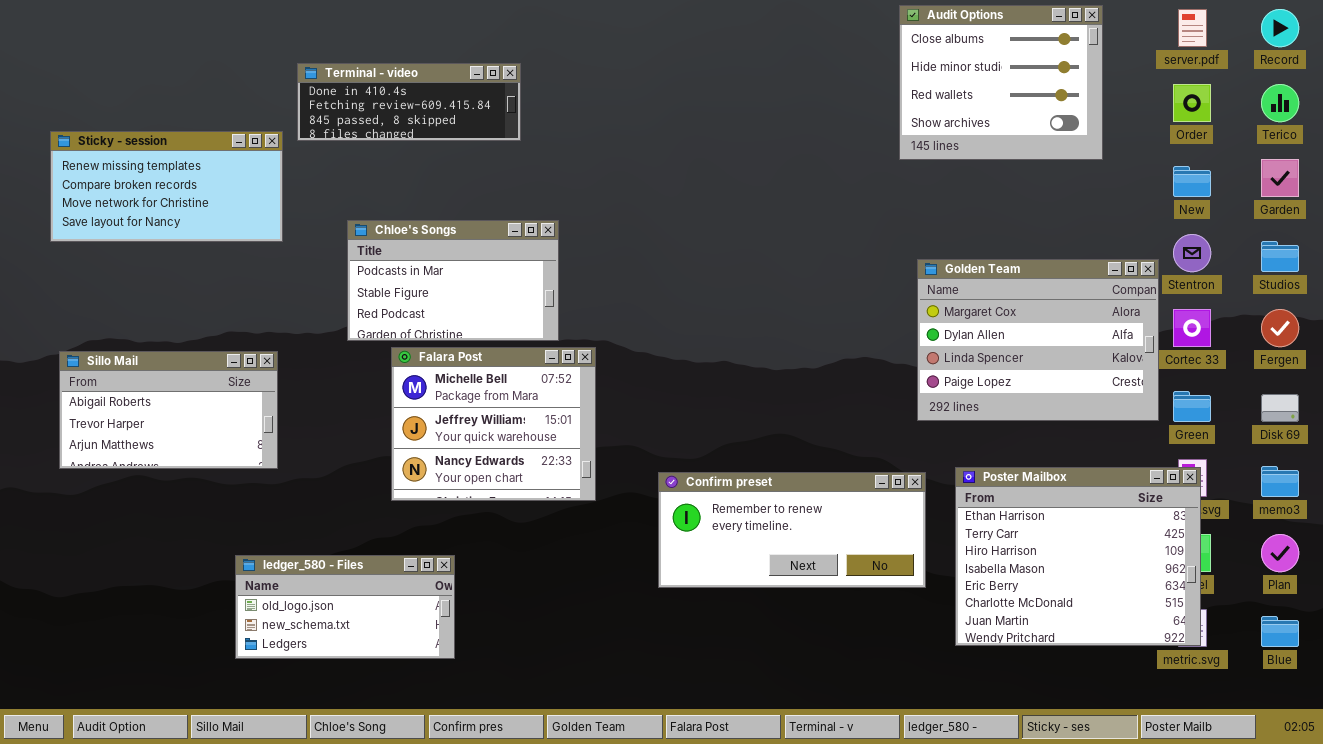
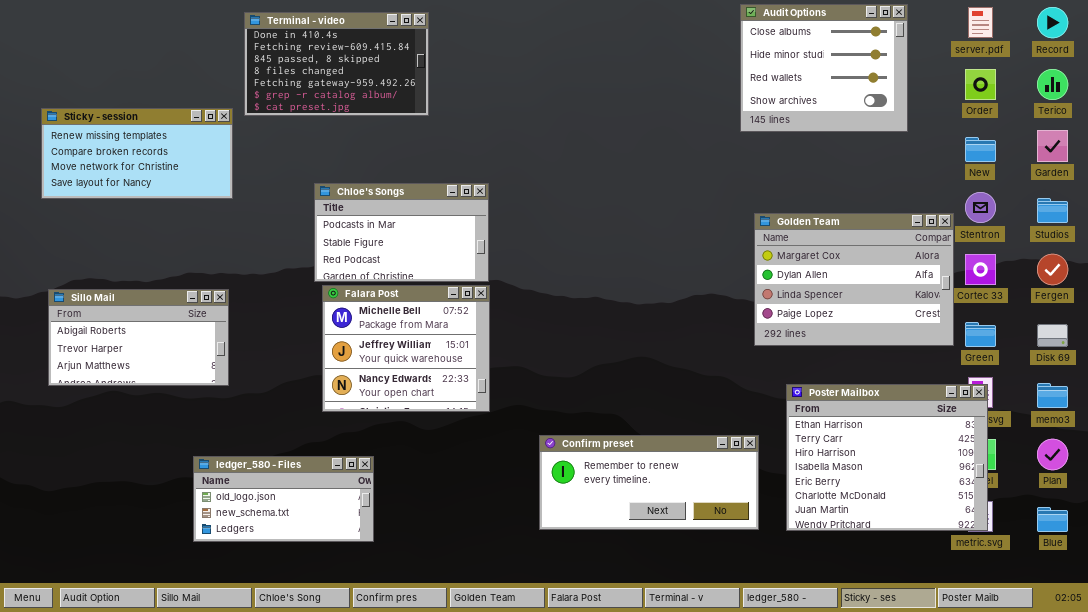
Terminal - video: [297,63,521,141] -> [244,12,429,116], resized
Chloe's Songs: [347,220,559,341] -> [314,183,489,282], moved
Confirm preset: [658,472,926,588] -> [539,435,759,530], moved

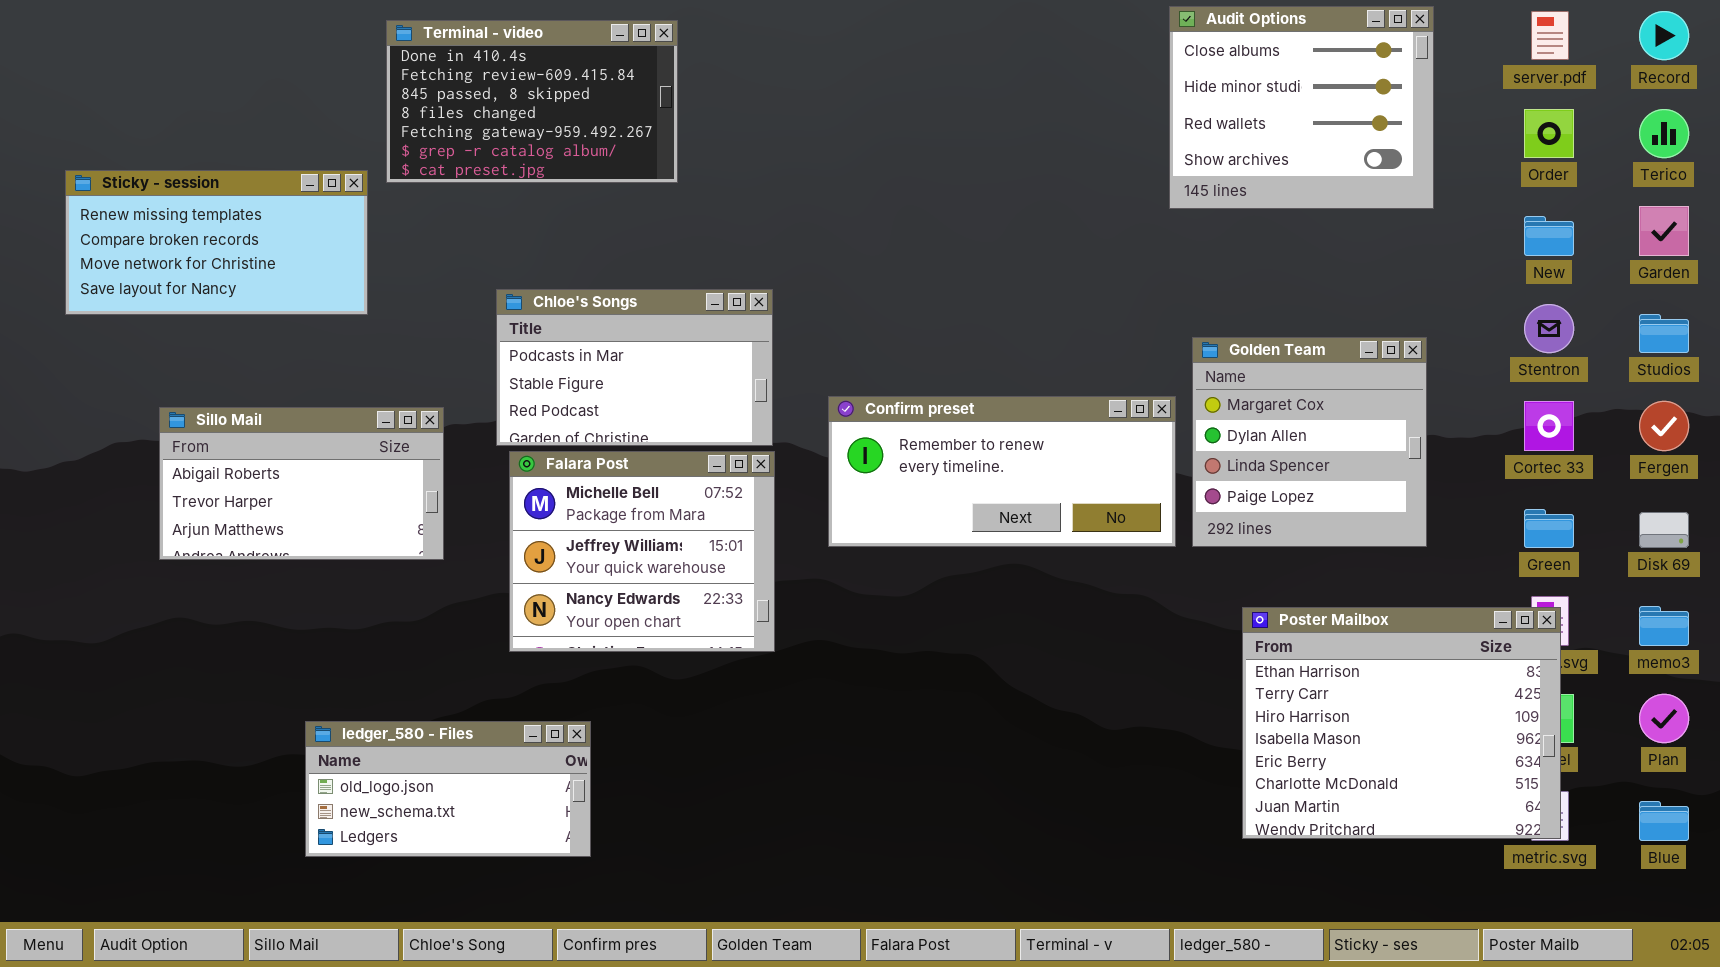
Golden Team: [754,213,954,346] -> [1192,337,1427,547], resized
Sillo Mail: [48,289,229,386] -> [159,407,444,560], moved
Confirm preset: [539,435,759,530] -> [828,396,1176,547], moved

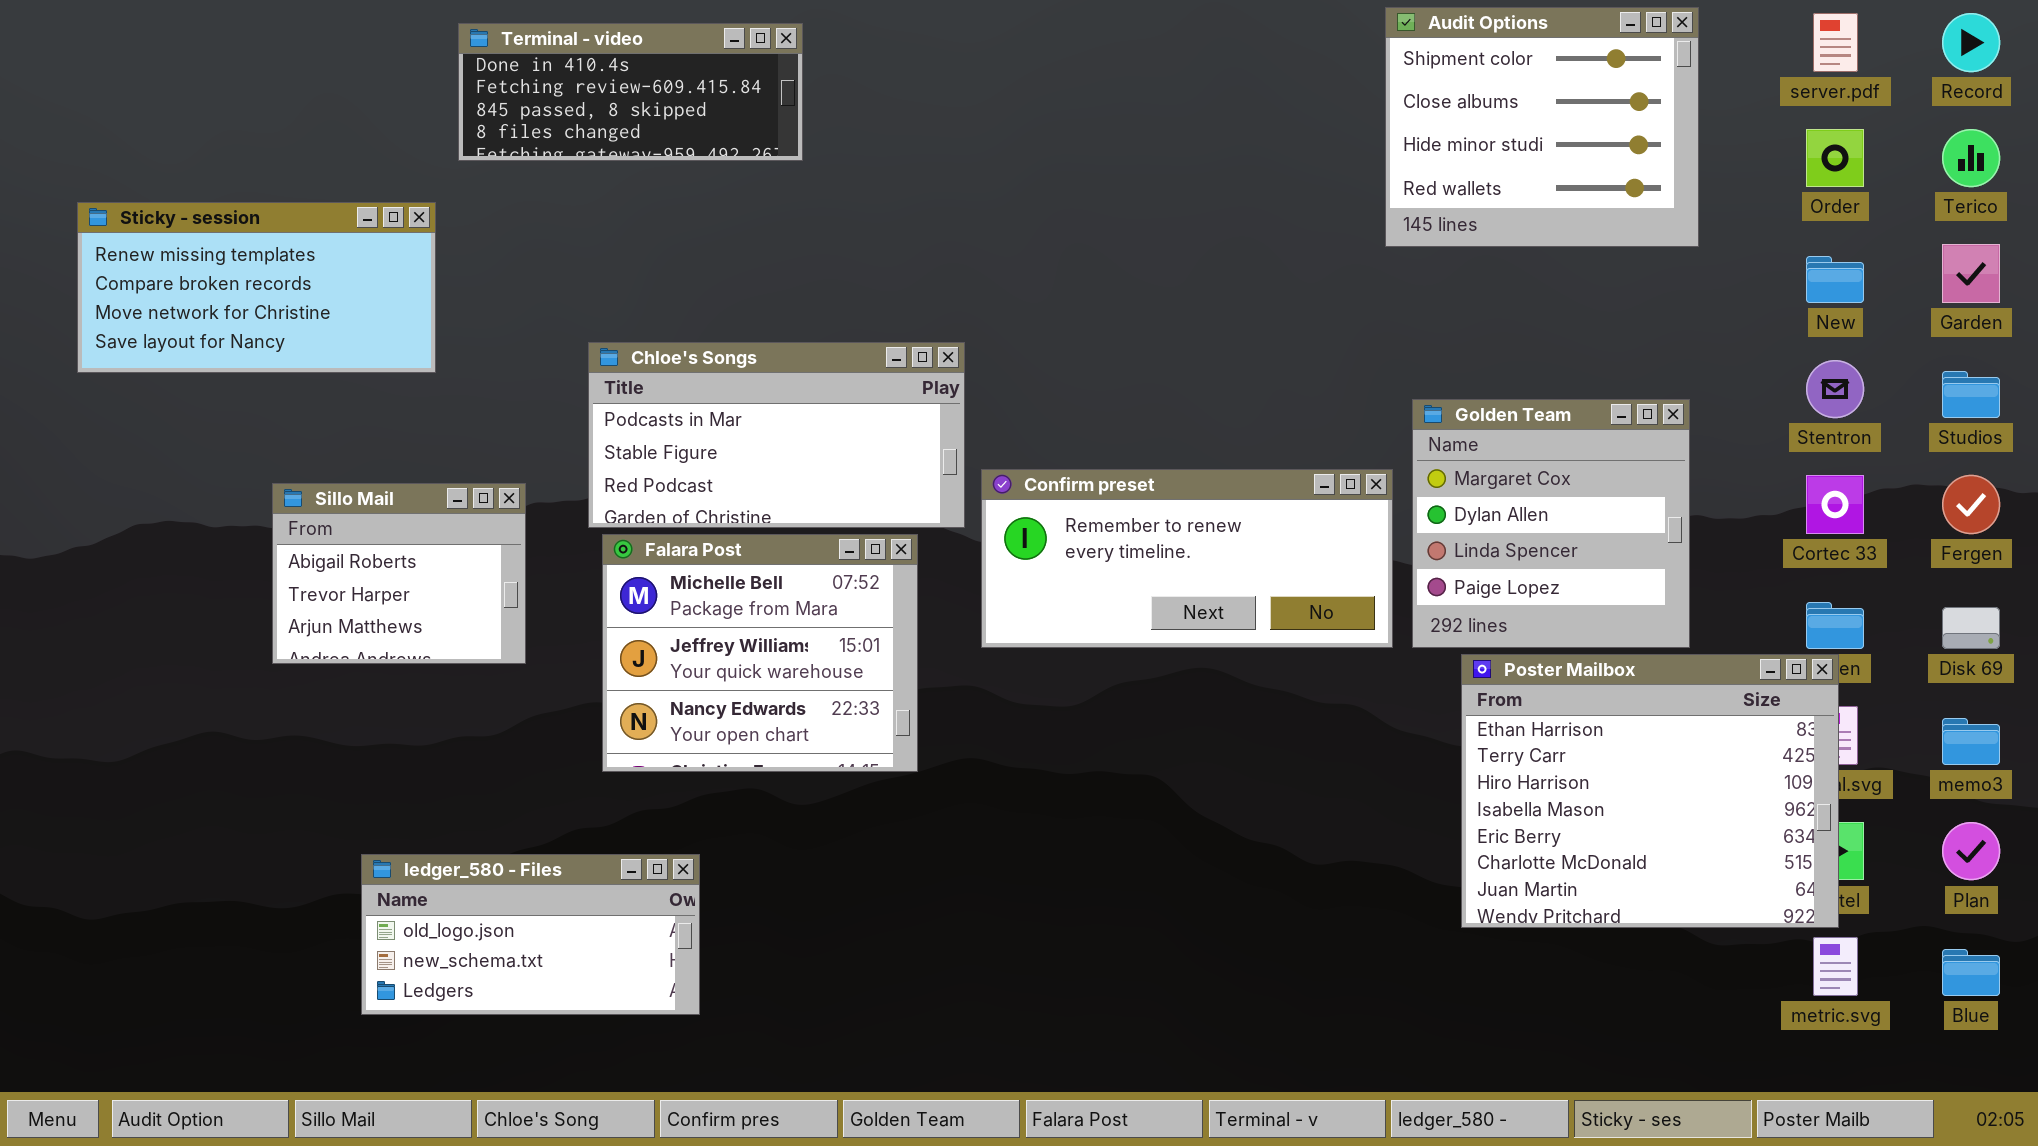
Audit Options: [1169,6,1434,209] -> [1385,7,1699,247], scrolled up 1 row
Terminal - video: [386,20,678,183] -> [458,23,803,161], resized
Chloe's Songs: [496,289,773,446] -> [588,342,965,528], resized
Sillo Mail: [159,407,444,560] -> [272,483,526,664], resized
Poster Mailbox: [1242,607,1561,839] -> [1461,654,1839,928], moved

